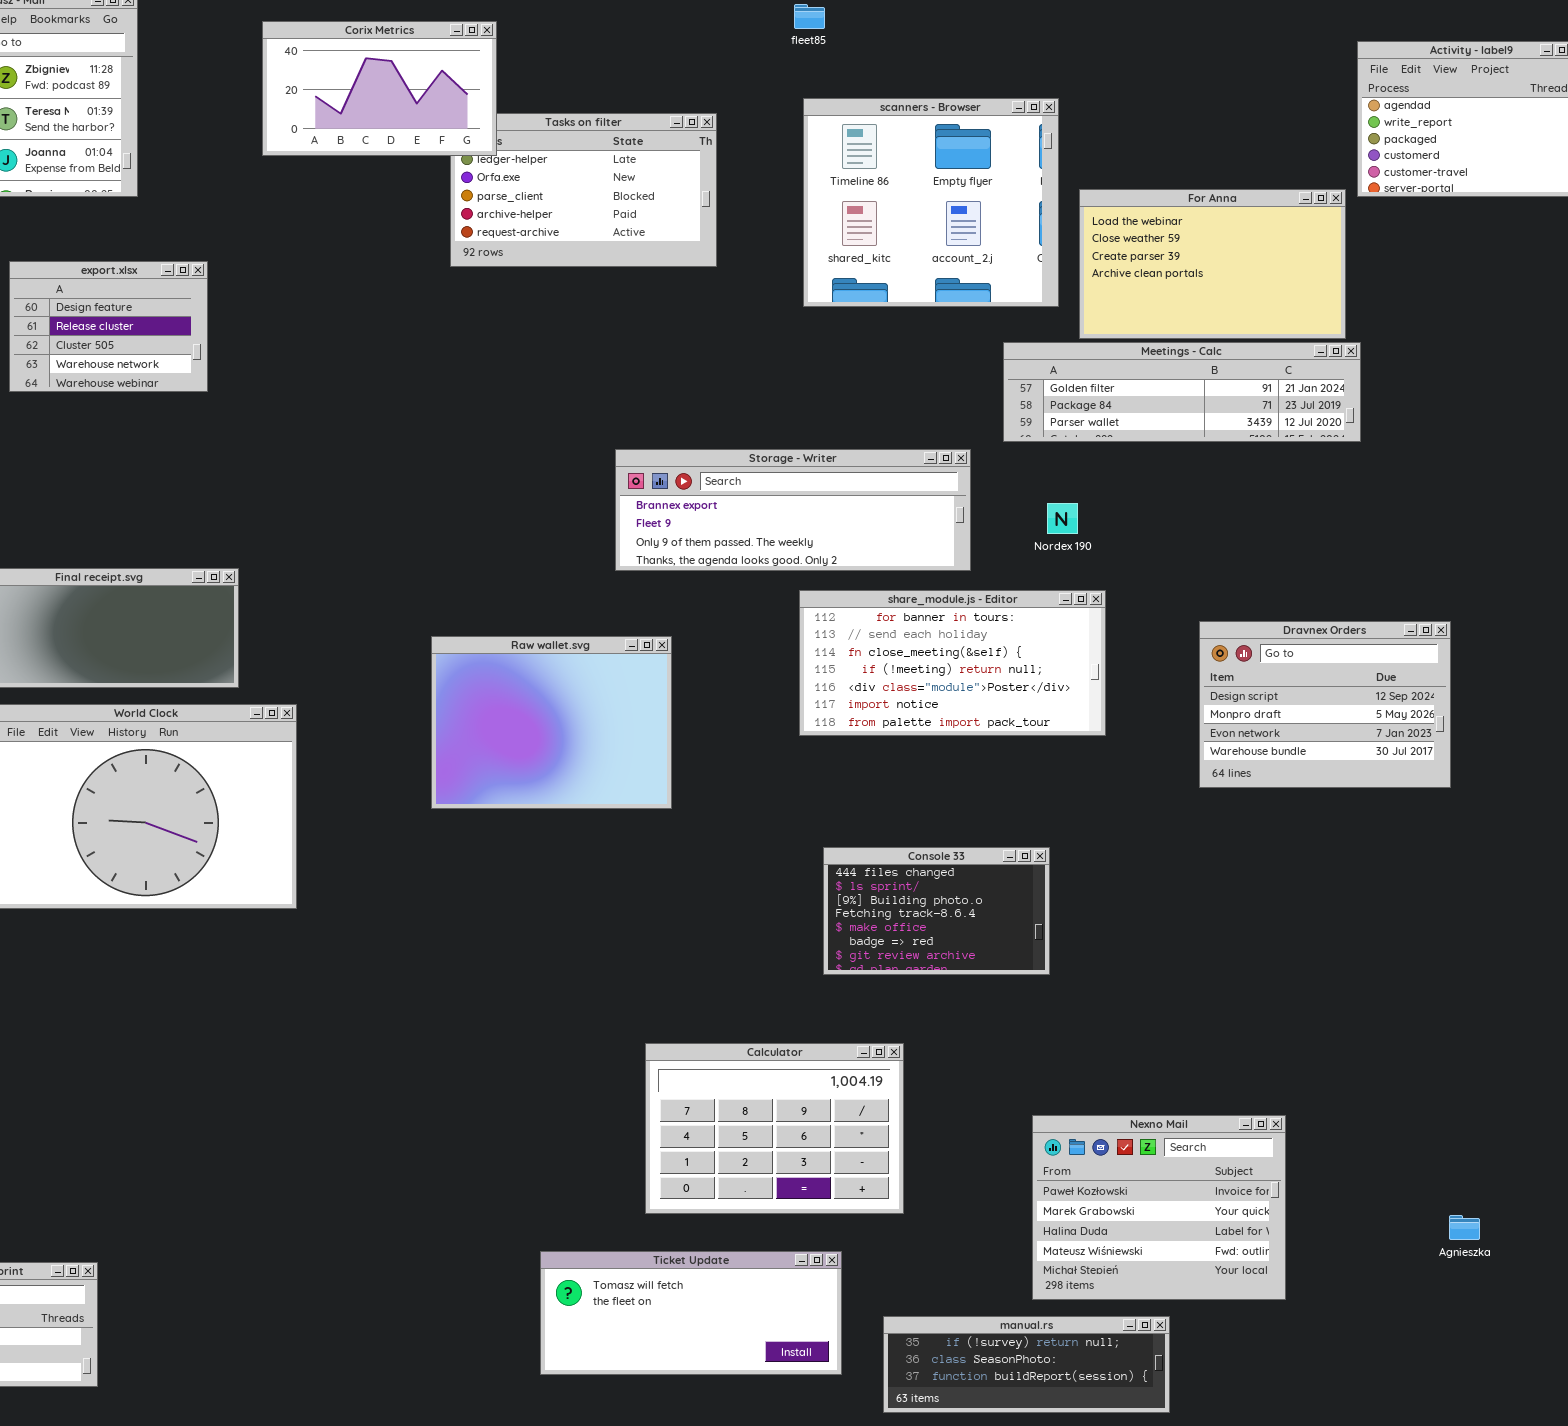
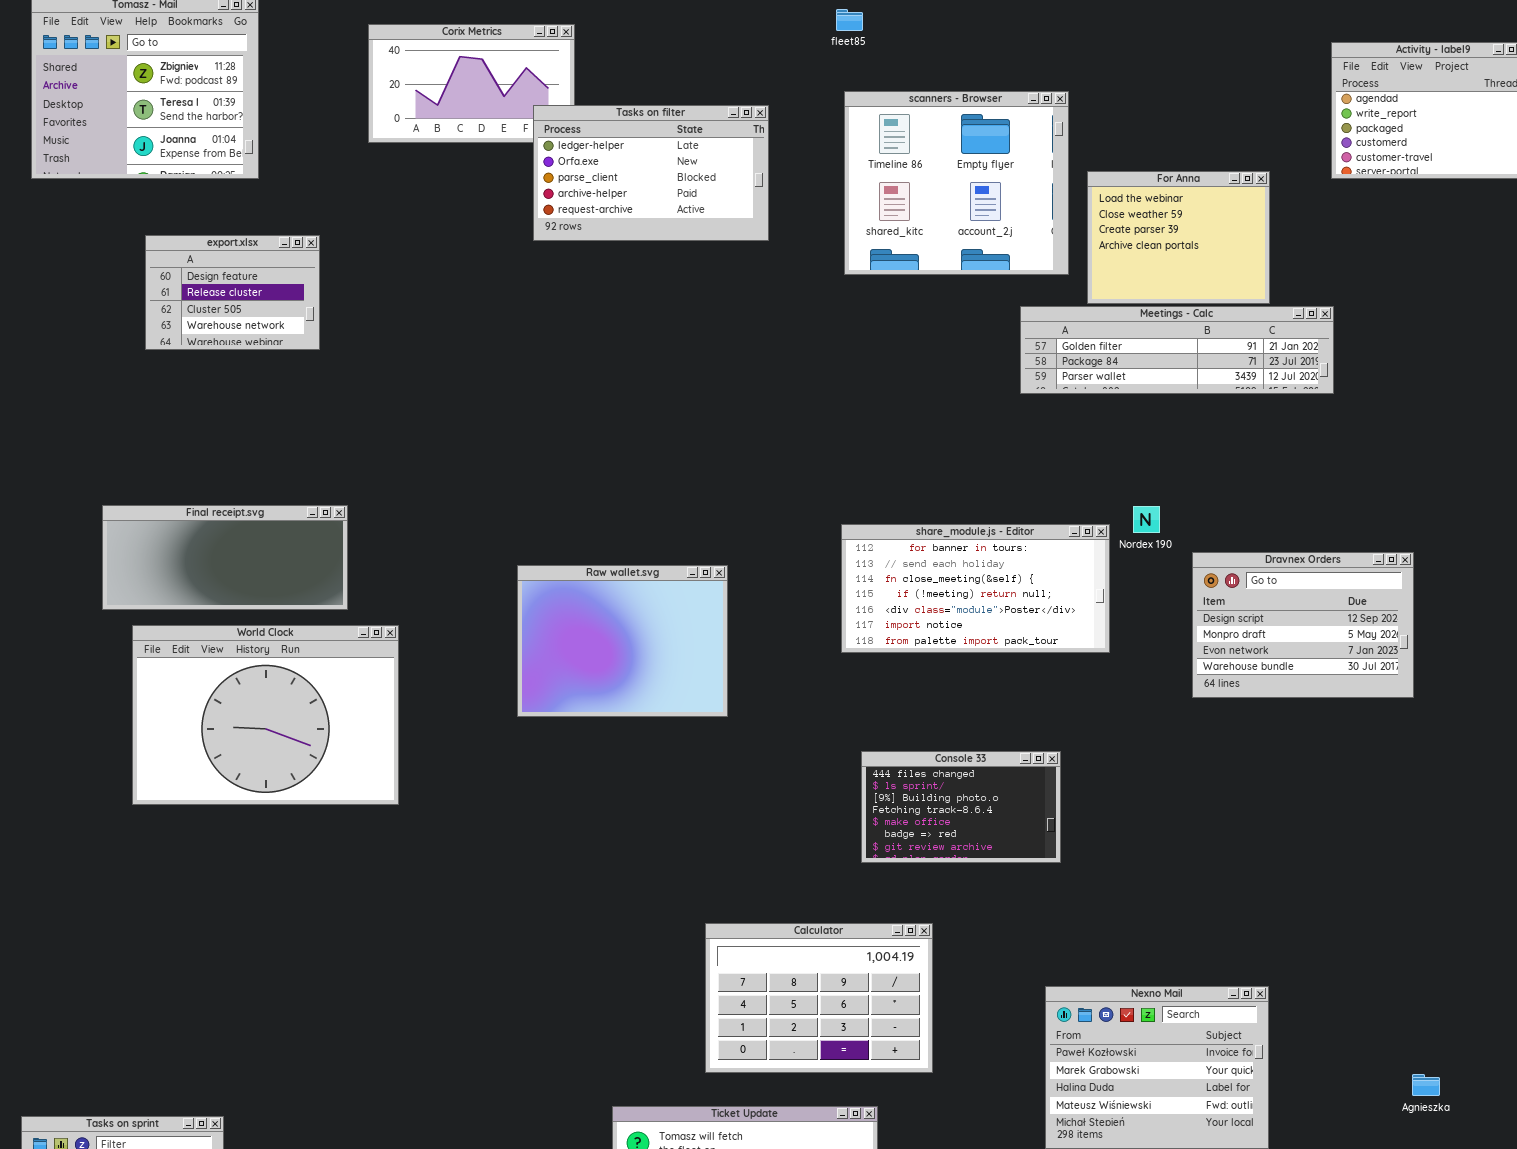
Tasks on filter: [450,113,717,267] -> [533,105,769,241], raised
For Anna: [1079,189,1346,339] -> [1087,171,1270,304], resized
Storage - Writer: [615,449,971,571] -> none, closed
Nordex 190: [1047,503,1078,534] -> [1133,506,1160,533], moved

